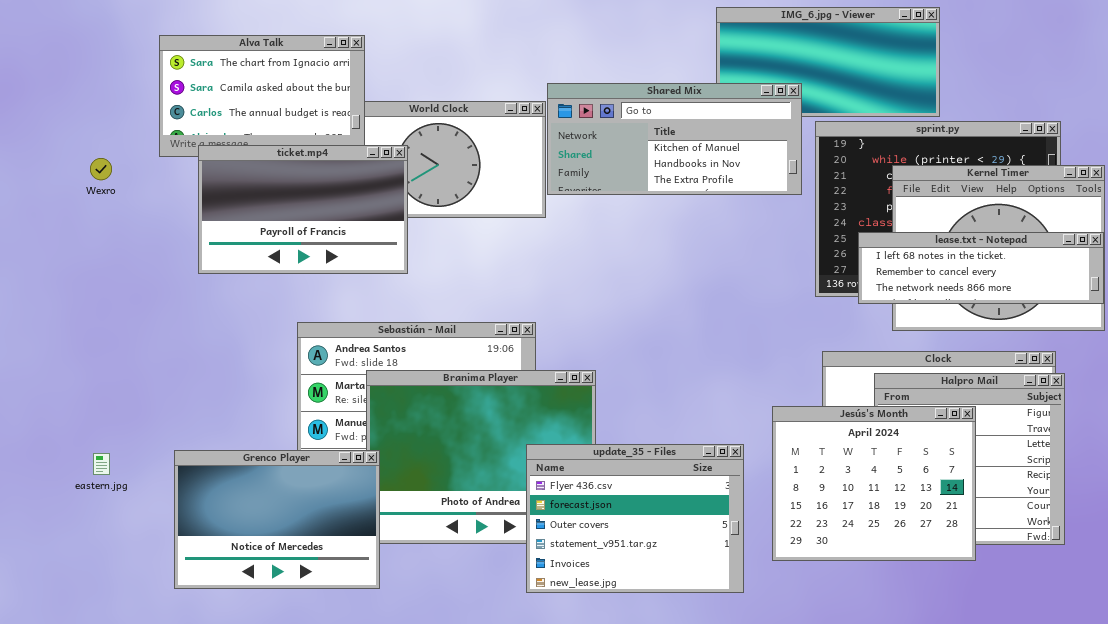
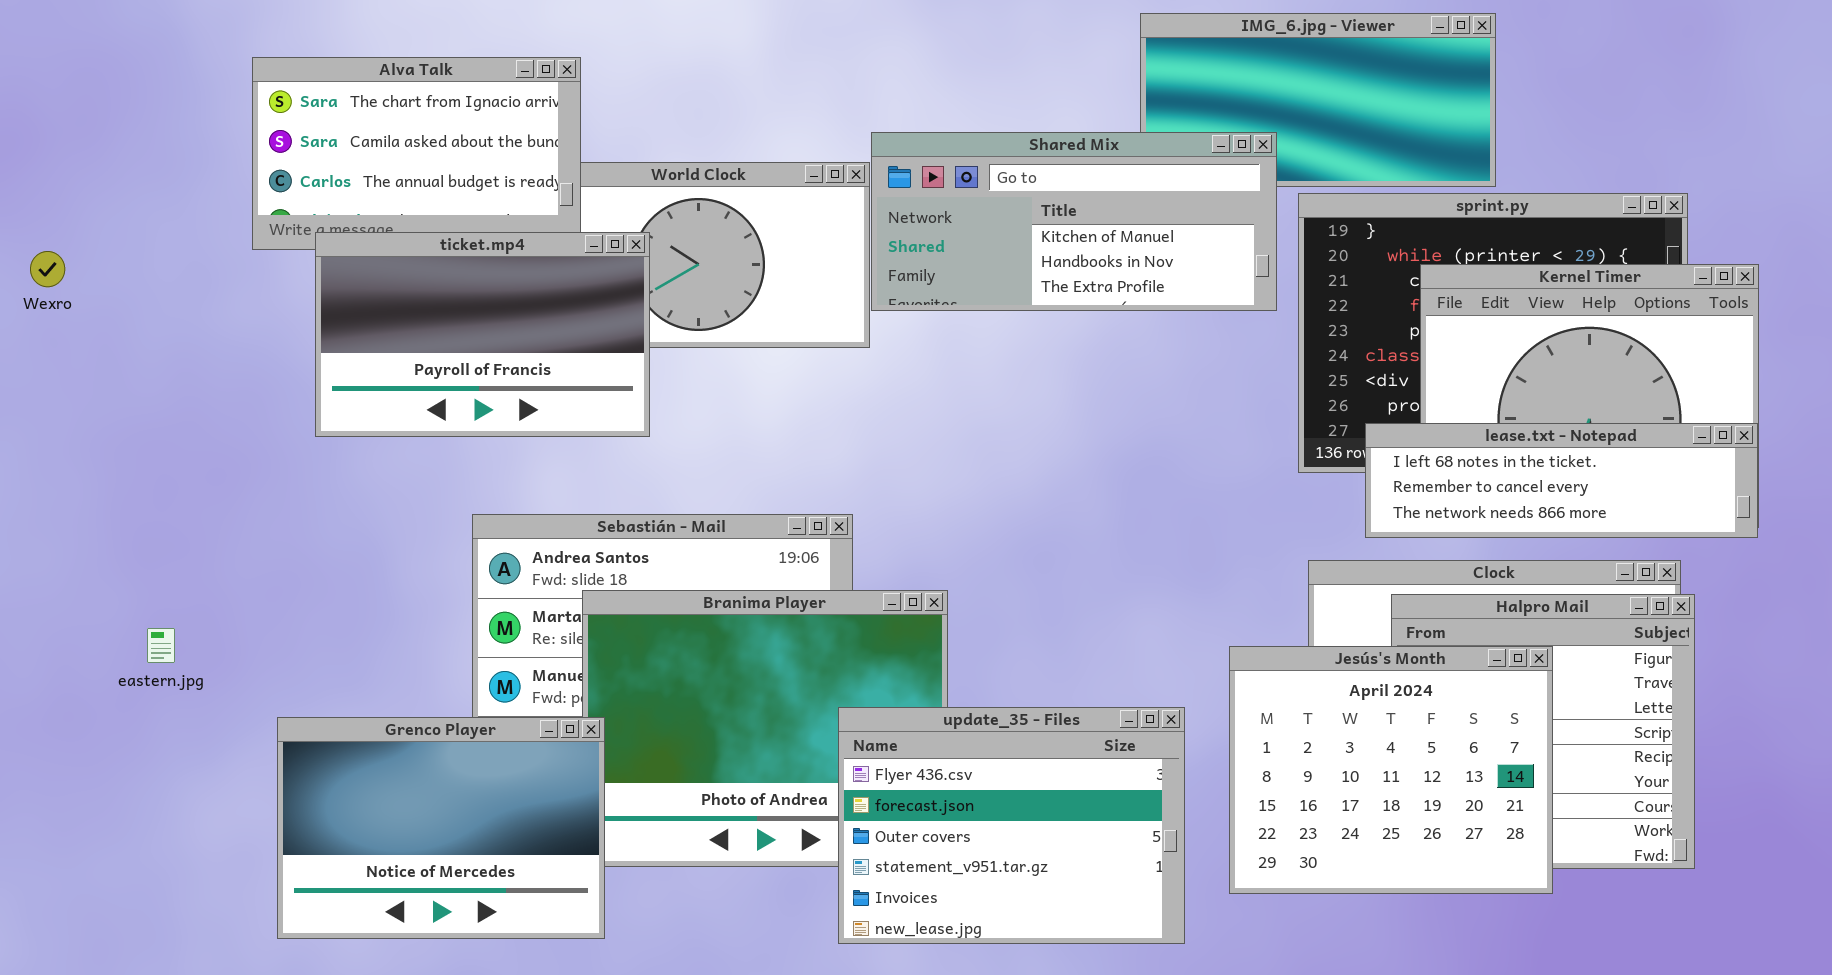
Wexro: [90,158,112,180] -> [30,251,65,287], moved
lease.txt - Notepad: [858,232,1104,304] -> [1365,423,1758,538], moved
eastern.jpg: [93,453,110,475] -> [147,628,175,663], moved

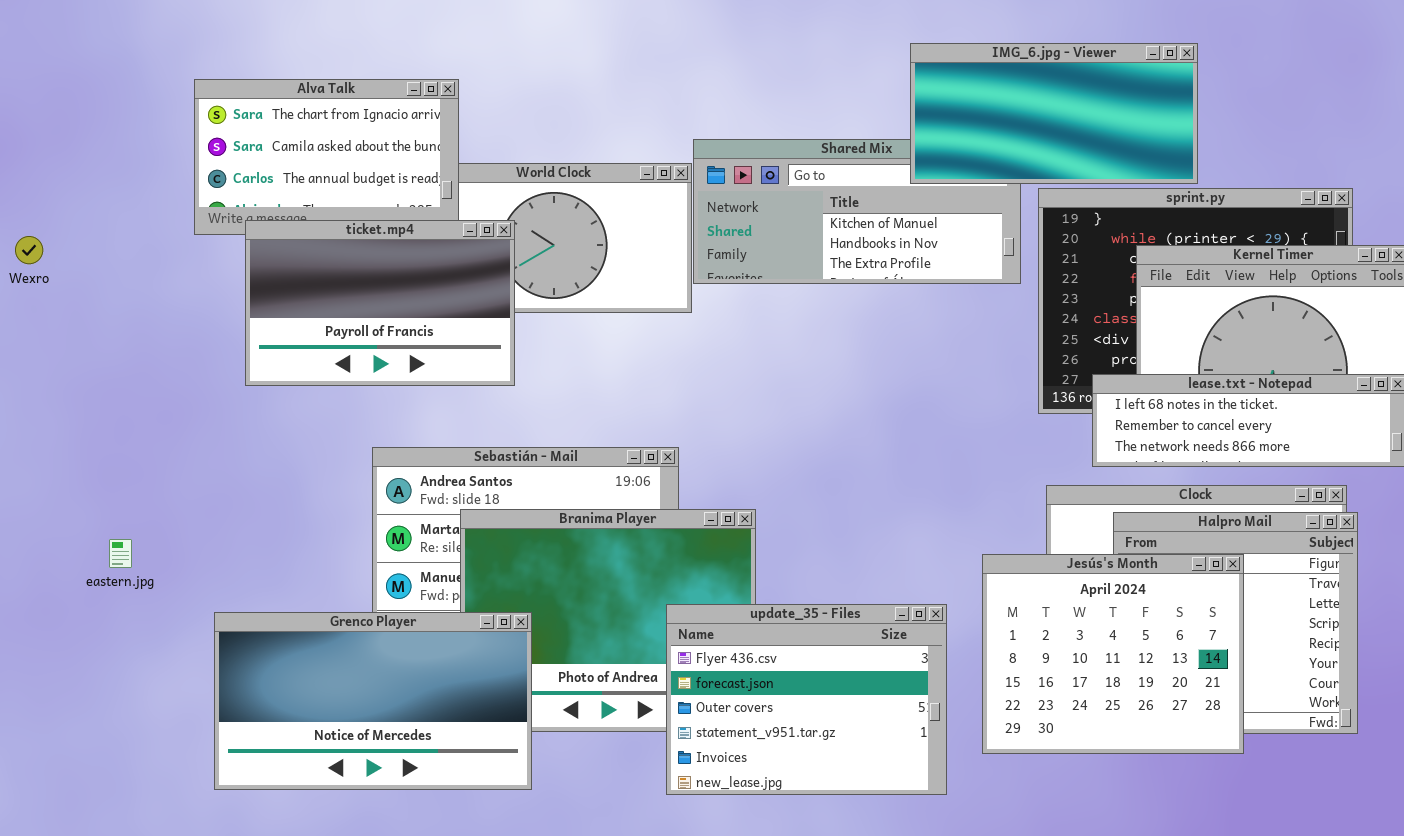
IMG_6.jpg - Viewer: [1140,13,1496,187] -> [910,43,1198,184], raised
Grenco Player: [277,717,605,939] -> [214,612,532,790], resized

